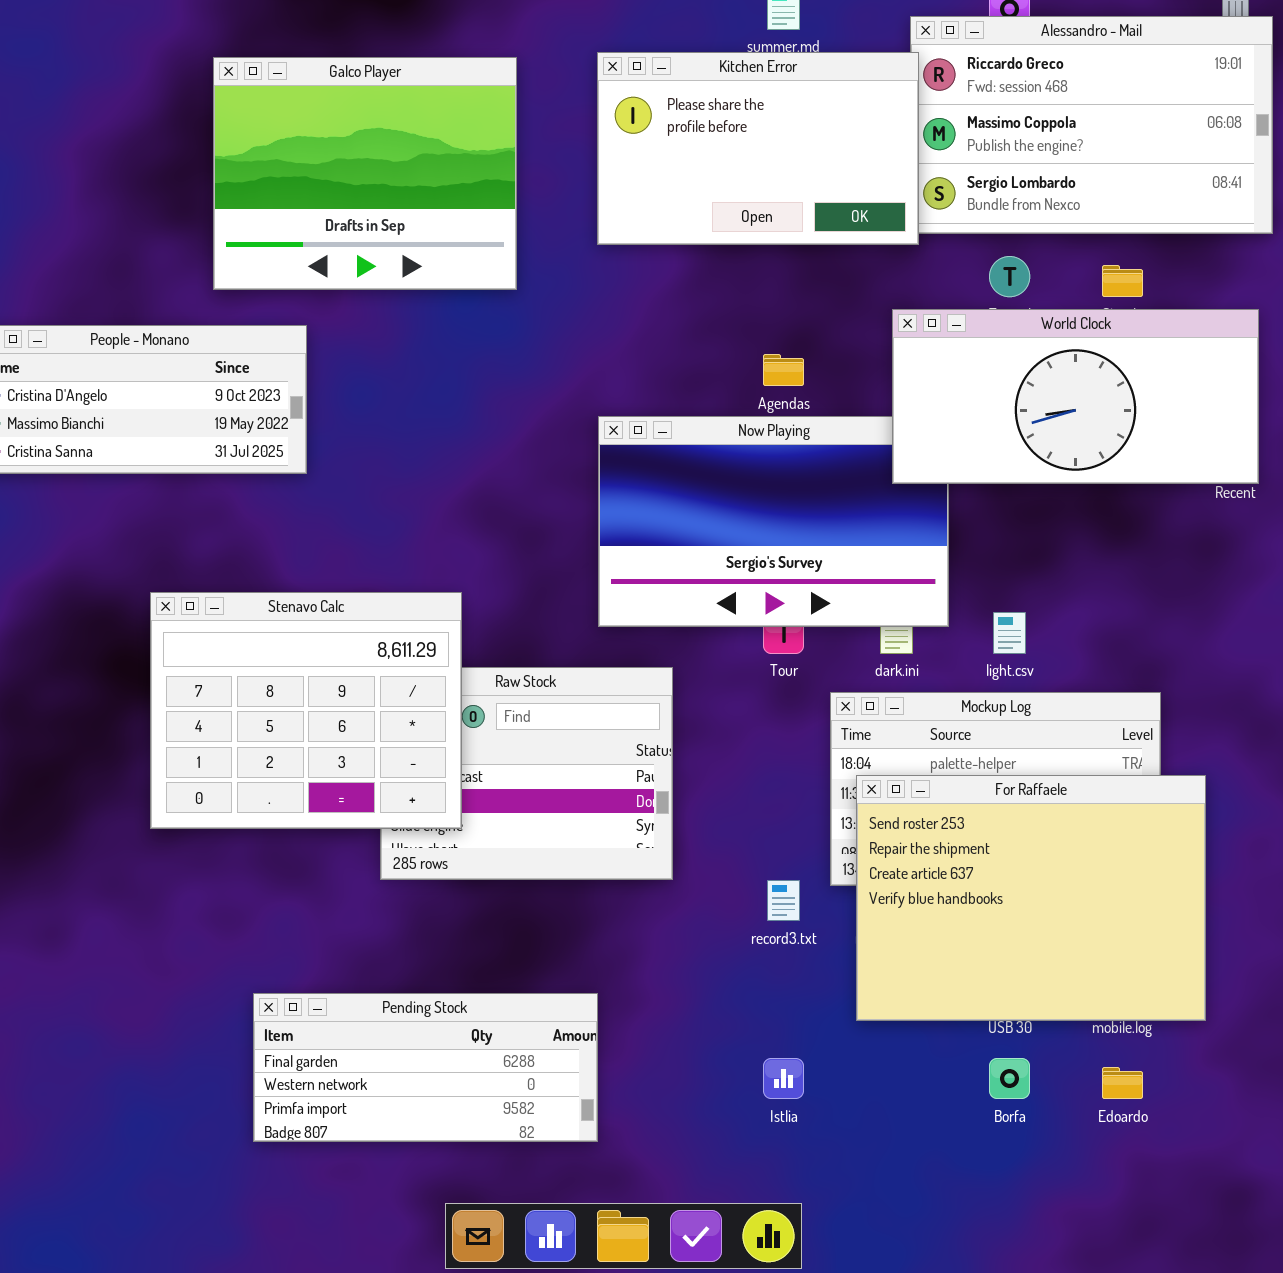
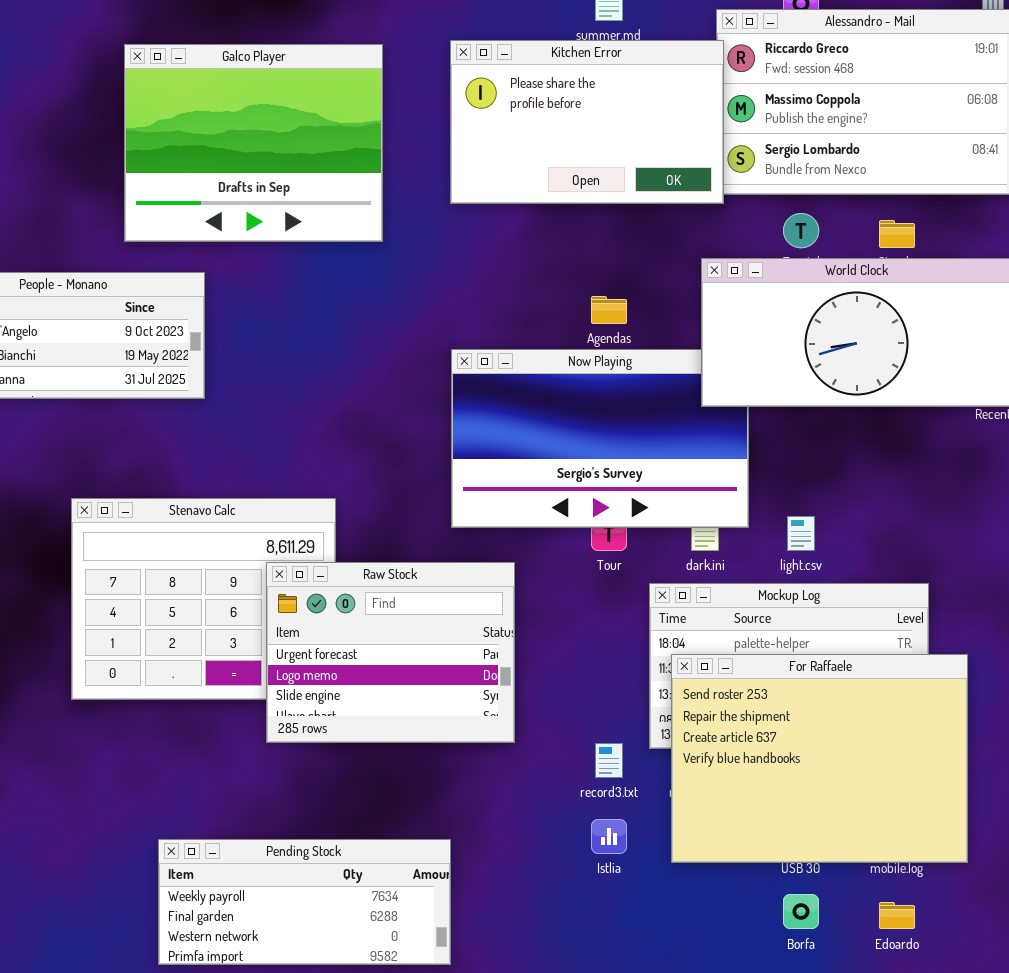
Raw Stock: [380,667,673,880] -> [266,562,515,743], raised
Pending Stock: [253,993,598,1142] -> [158,839,451,965], scrolled up 1 row
Istlia: [763,1058,804,1099] -> [591,819,627,854], moved

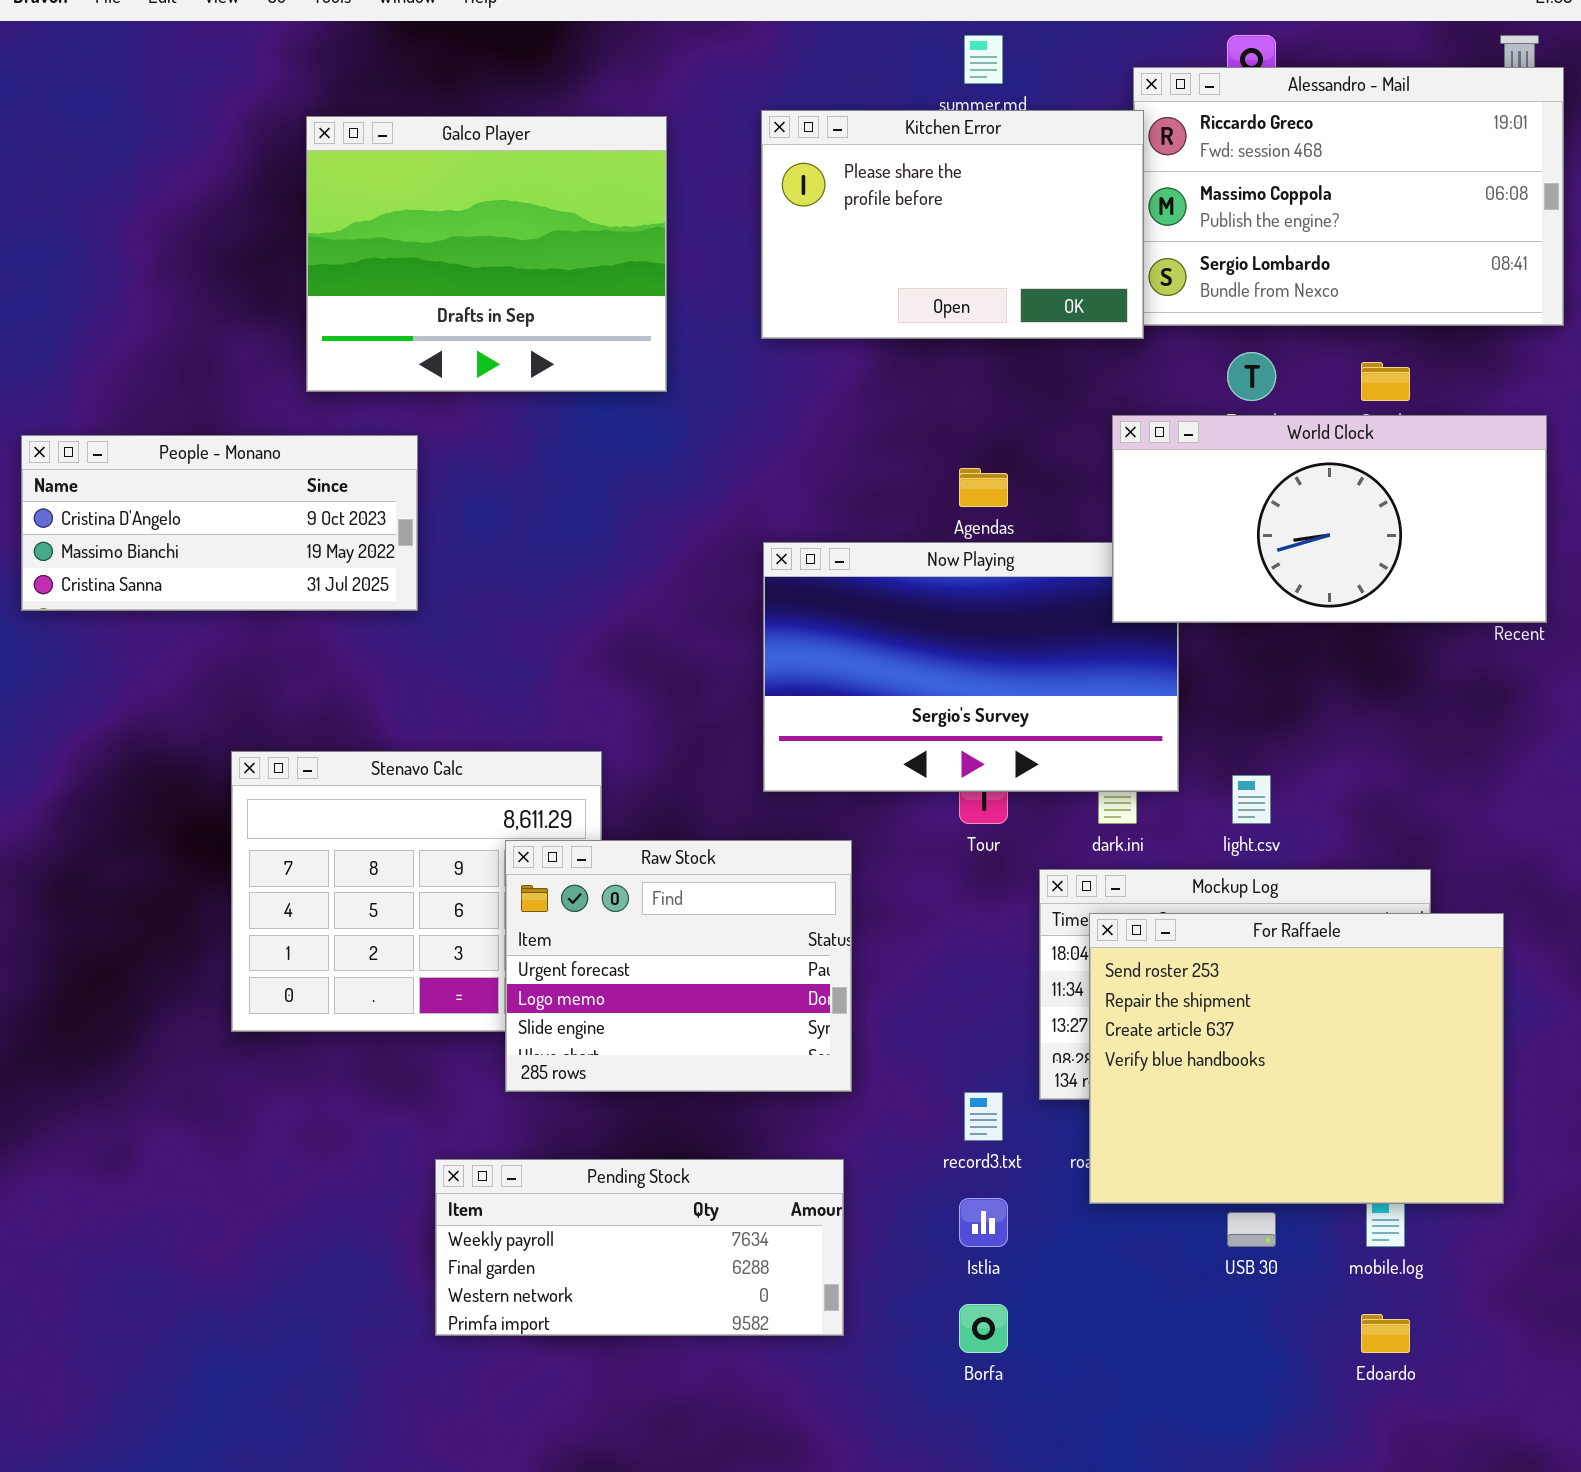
For Raffaele: [671,654,968,863] -> [1089,913,1504,1204], moved
Pending Stock: [158,839,451,965] -> [435,1159,844,1336], moved
Borfa: [783,894,819,929] -> [959,1304,1008,1353], moved

